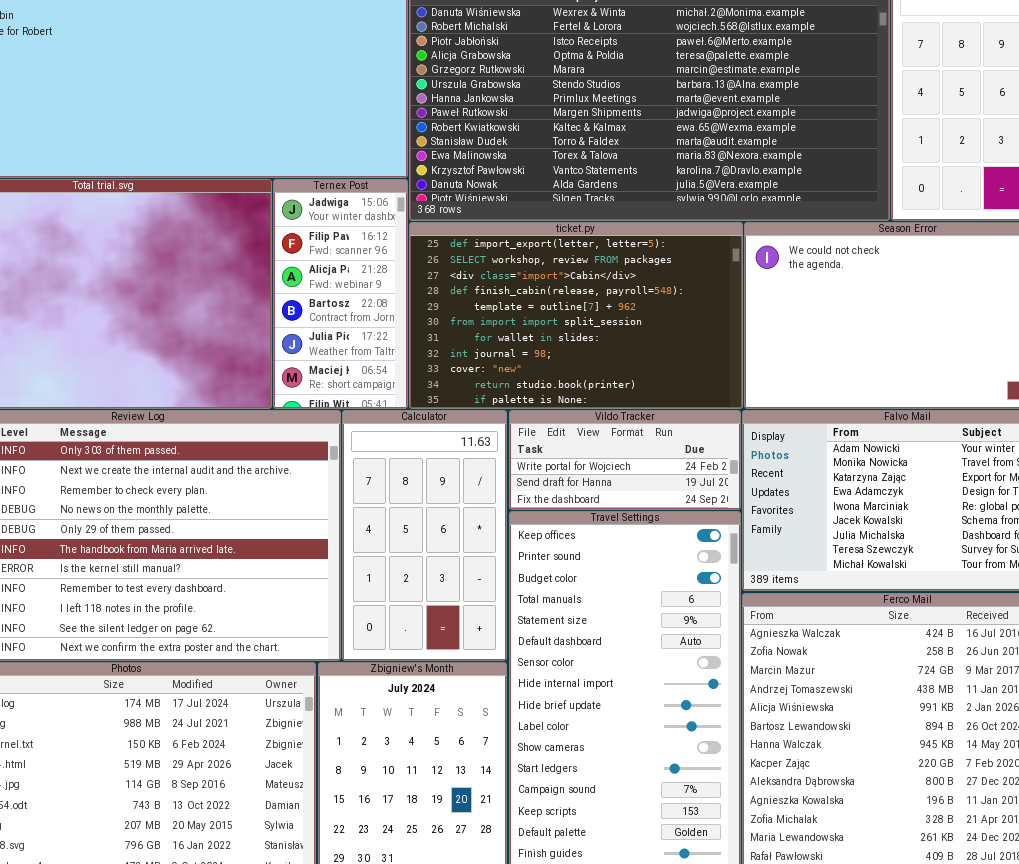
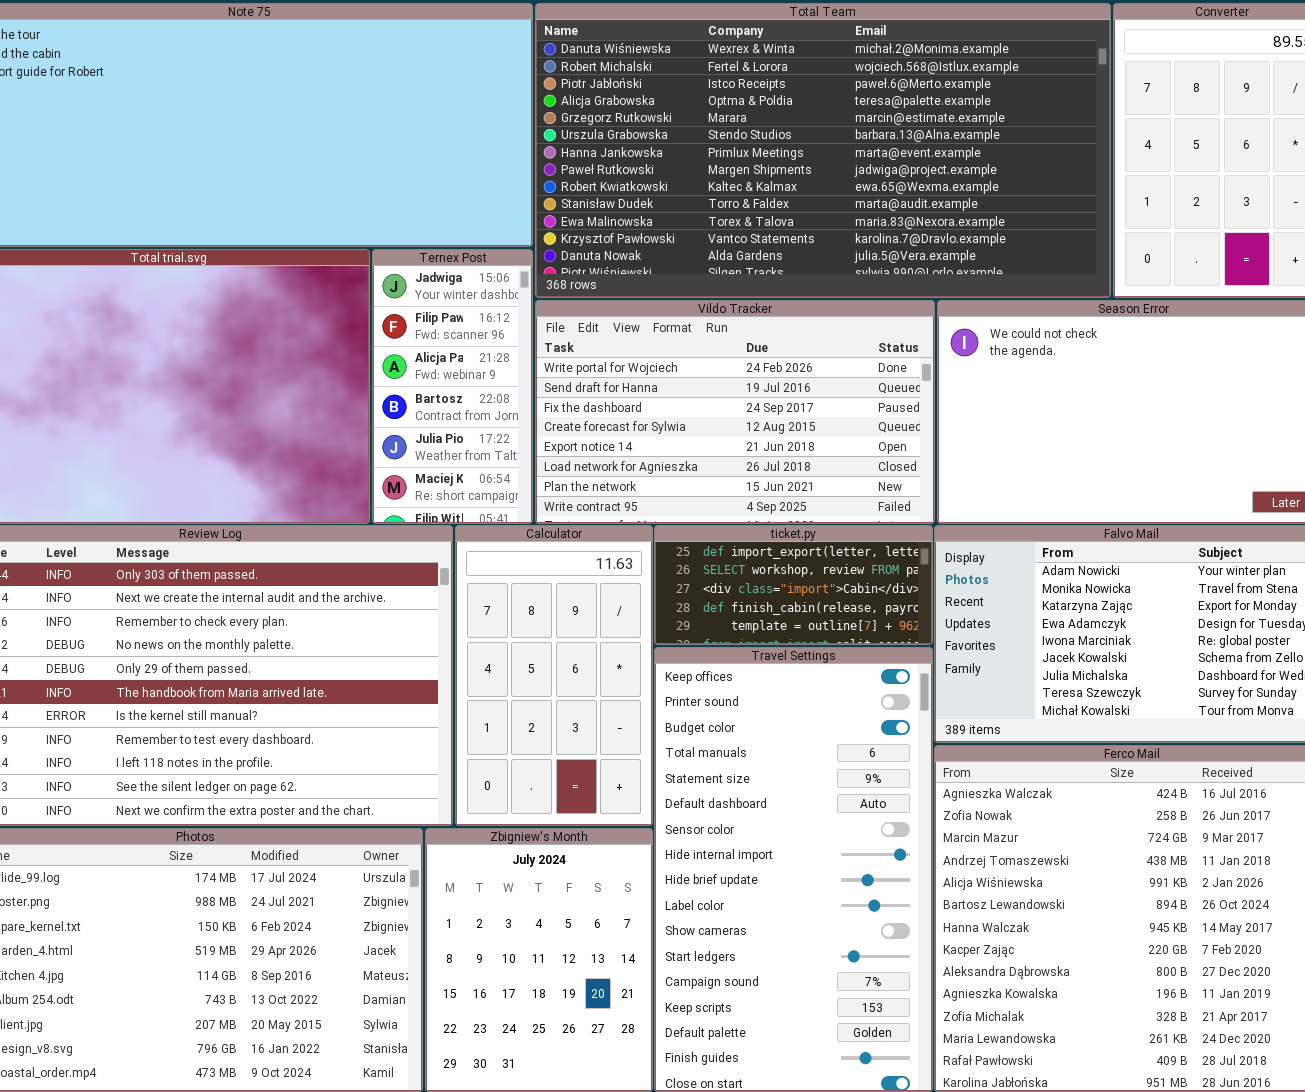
ticket.py: [409,222,743,409] -> [654,525,933,645], moved, resized
Vildo Tracker: [509,410,741,510] -> [535,300,935,524], moved, resized

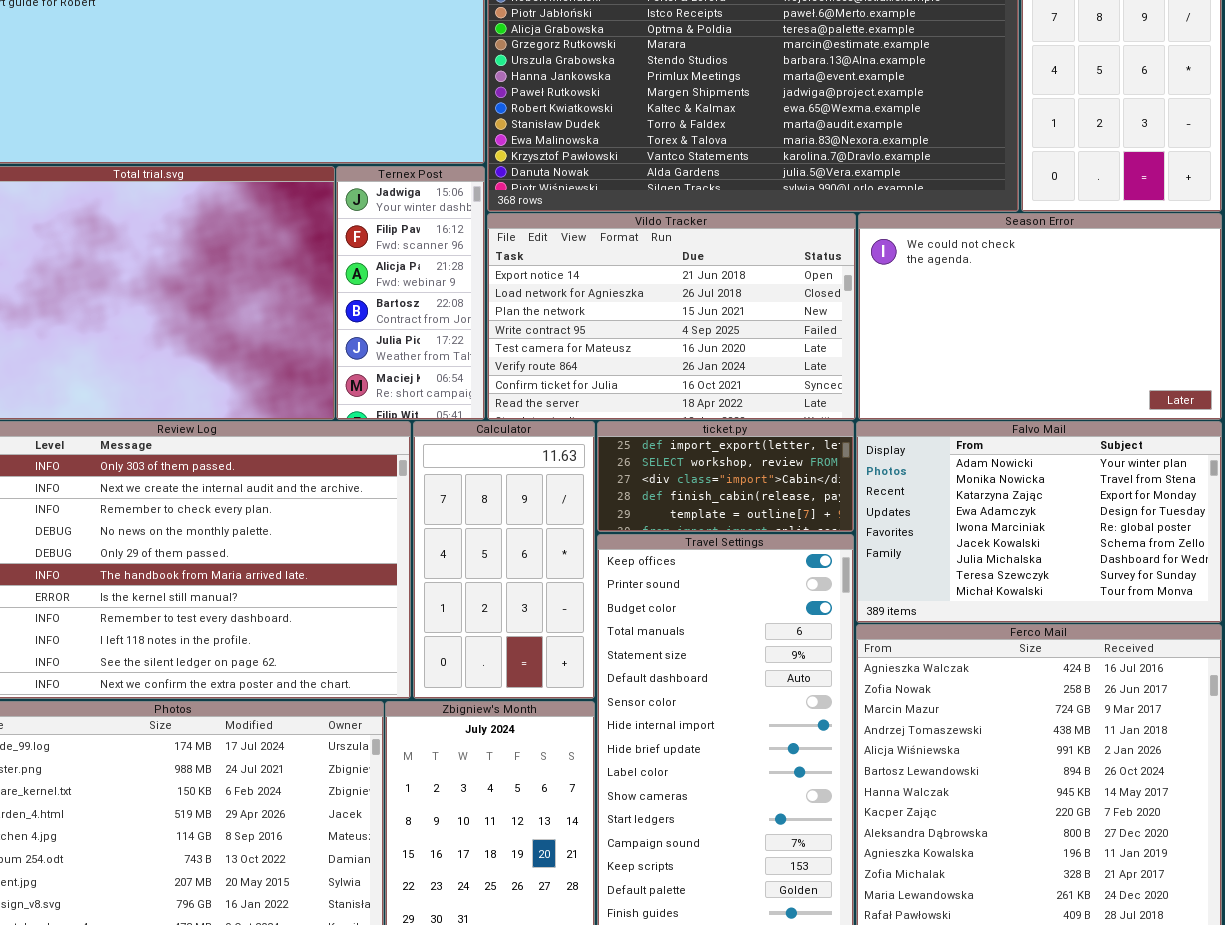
Vildo Tracker: [535,300,935,524] -> [487,213,856,420], scrolled down 4 rows

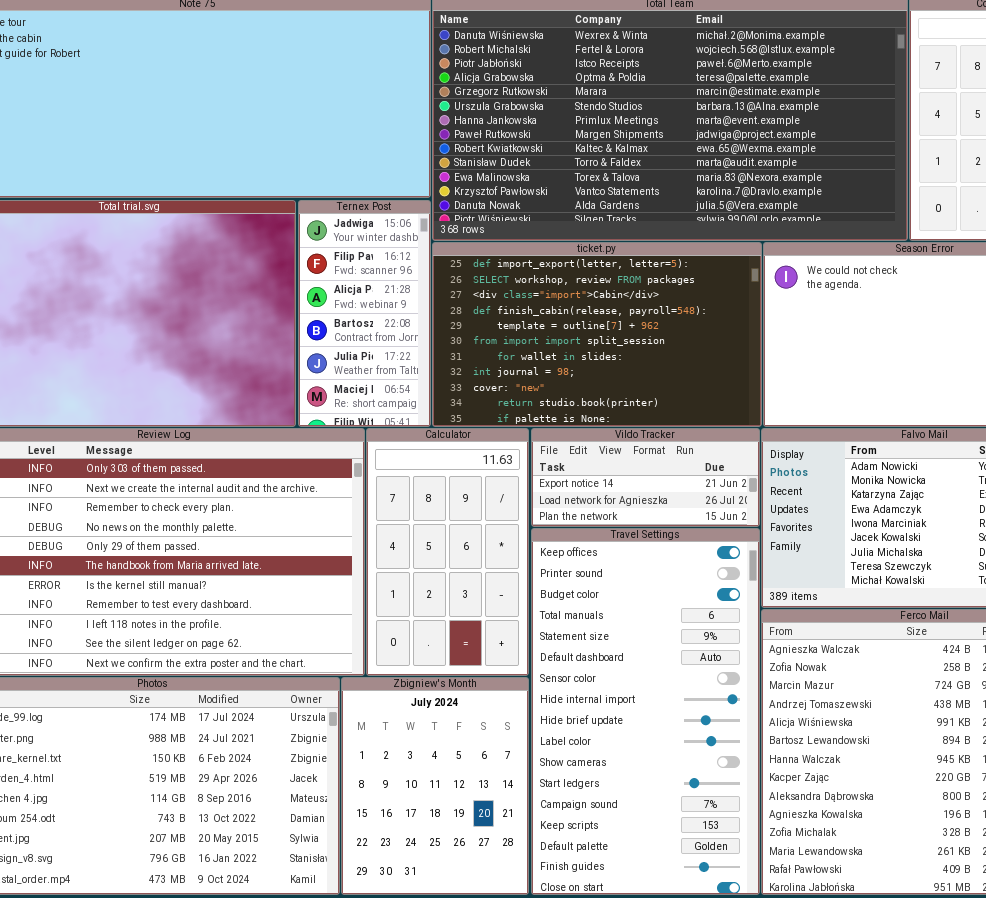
Vildo Tracker: [487,213,856,420] -> [531,428,760,527], moved, resized
ticket.py: [597,421,854,532] -> [432,242,762,427], moved, resized

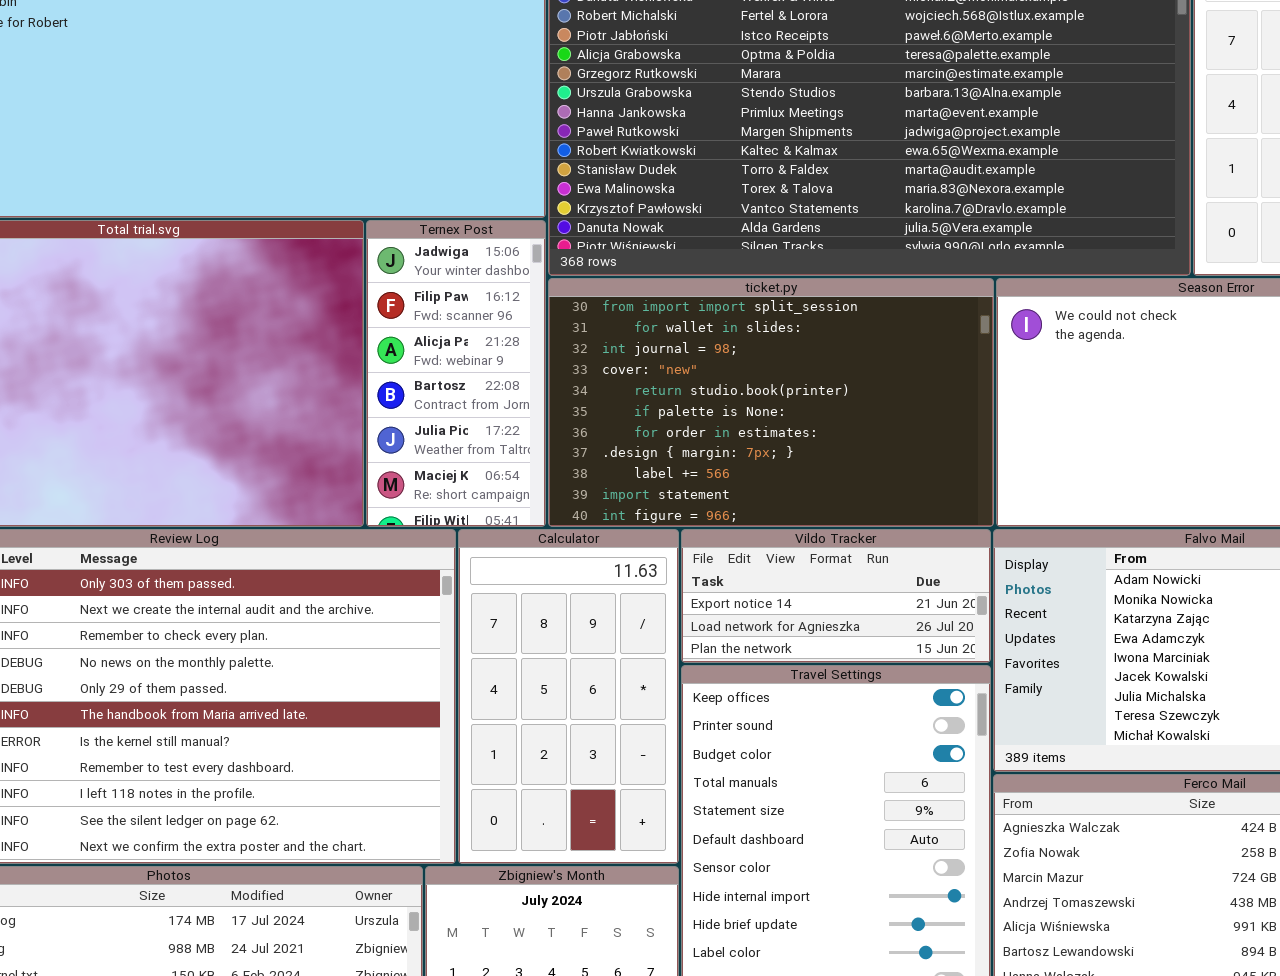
ticket.py: [432,242,762,427] -> [548,278,994,527], scrolled down 5 rows

